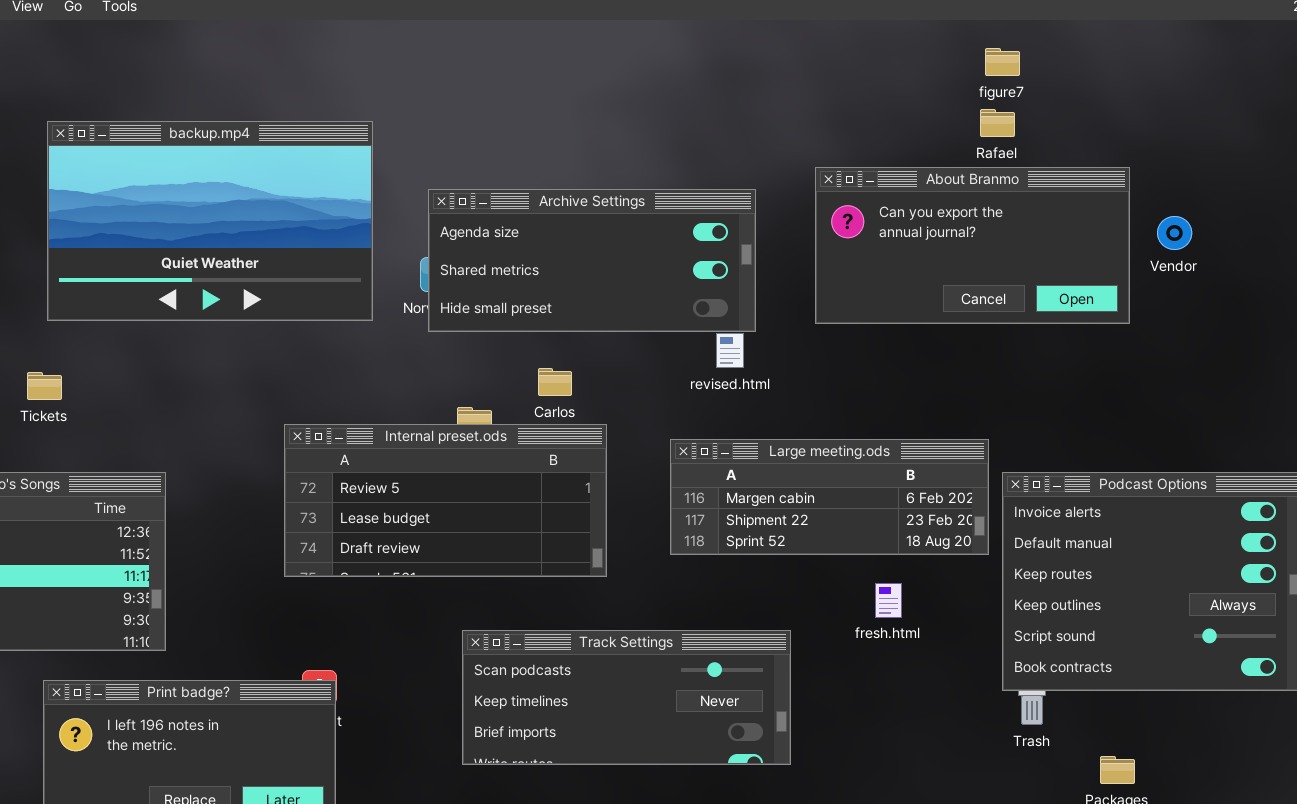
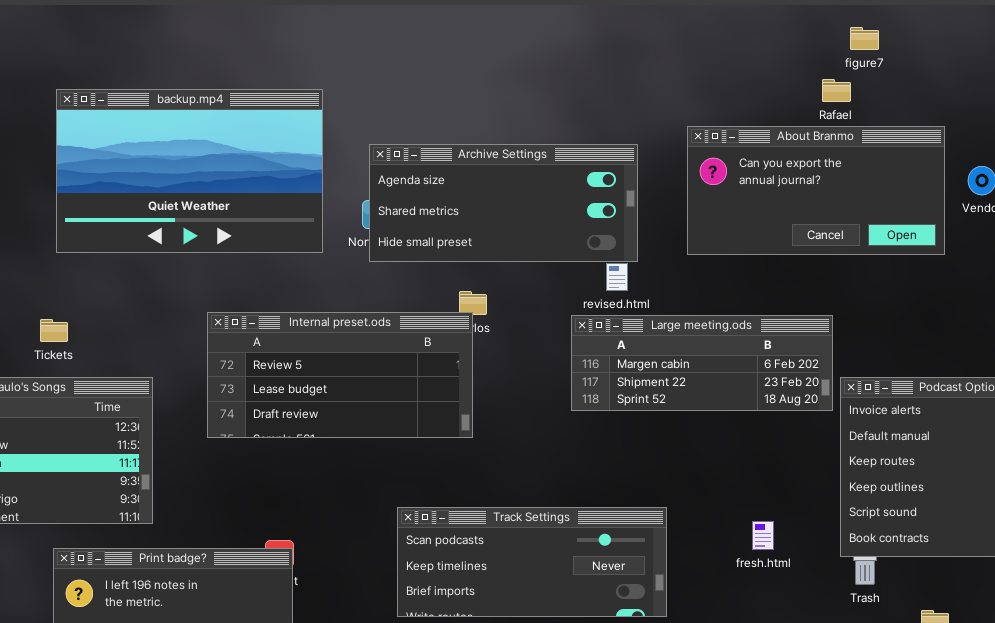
figure7: [985,48,1020,76] -> [850,27,879,50], moved
Tickets: [27,372,62,400] -> [40,319,68,342], moved
Internal preset.ods: [284,424,607,577] -> [207,312,473,438], moved
Large meeting.ods: [670,439,989,555] -> [571,315,833,411], moved
fresh.html: [875,583,902,618] -> [752,521,774,550], moved

